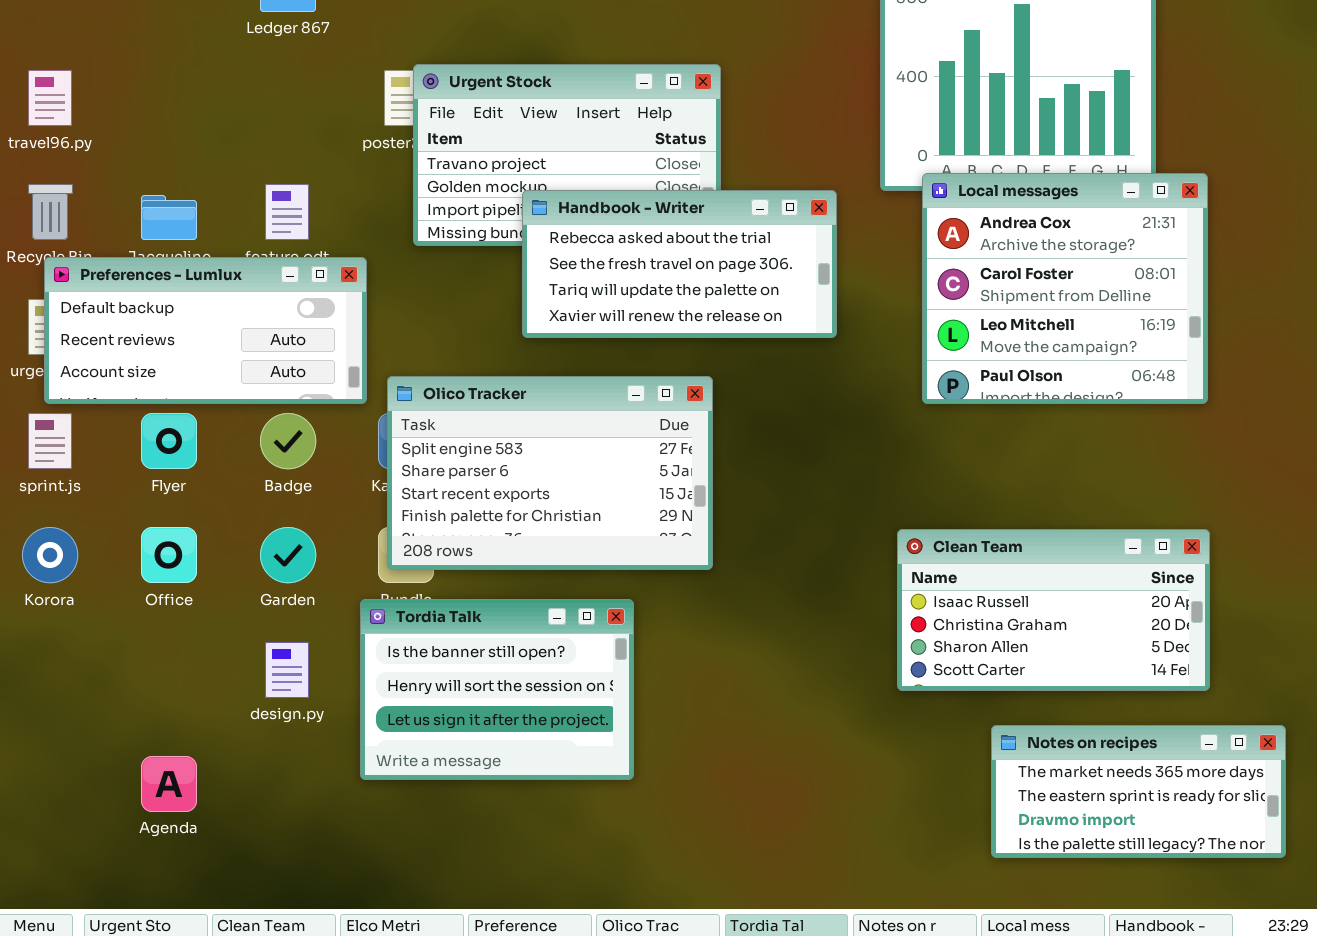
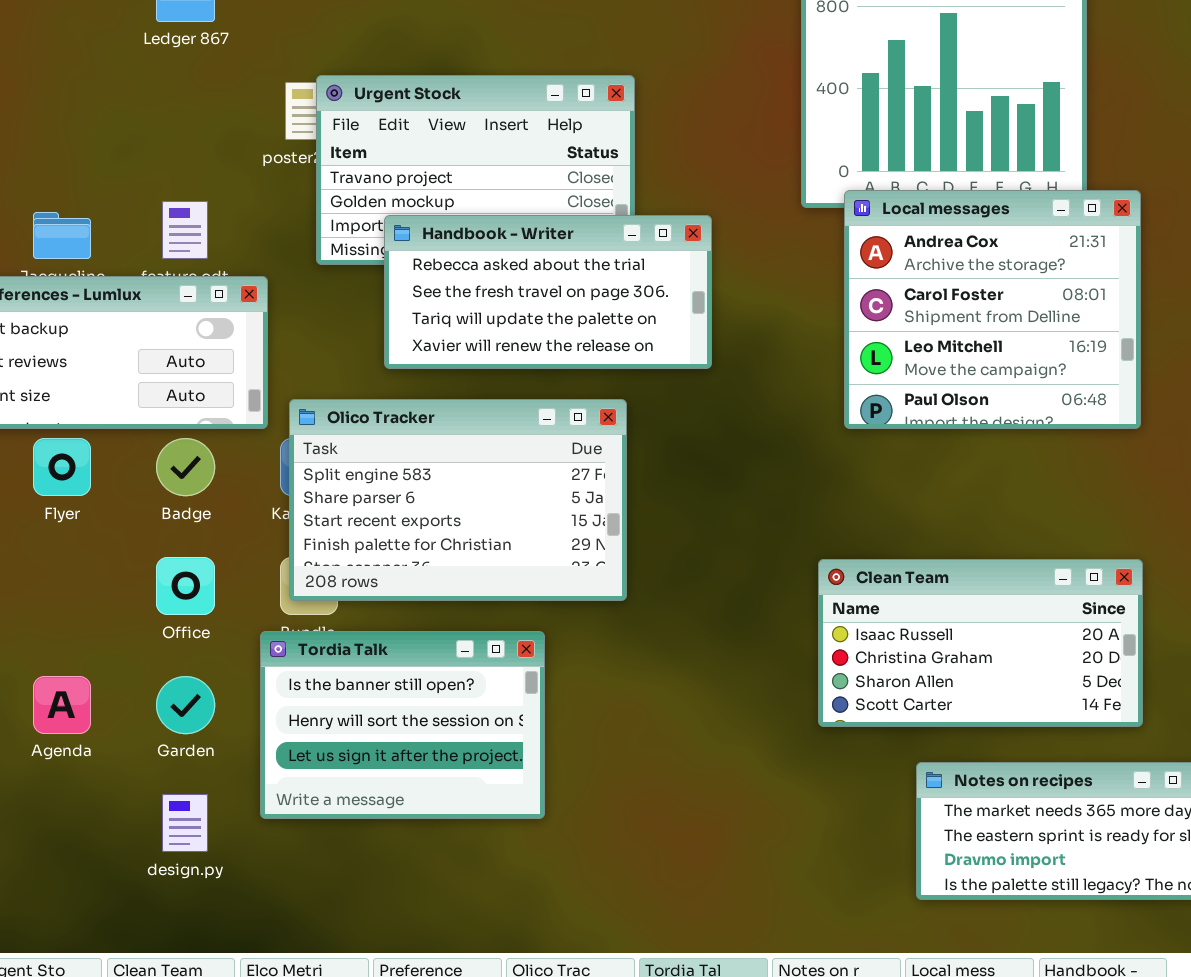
Handbook - Writer: [522,190,837,338] -> [384,215,712,369], moved
Office: [141,527,197,583] -> [156,557,215,615], moved
Garden: [260,527,316,583] -> [156,676,215,734], moved
design.py: [265,642,309,698] -> [162,794,208,852], moved
Agenda: [141,756,197,812] -> [33,676,91,734], moved

